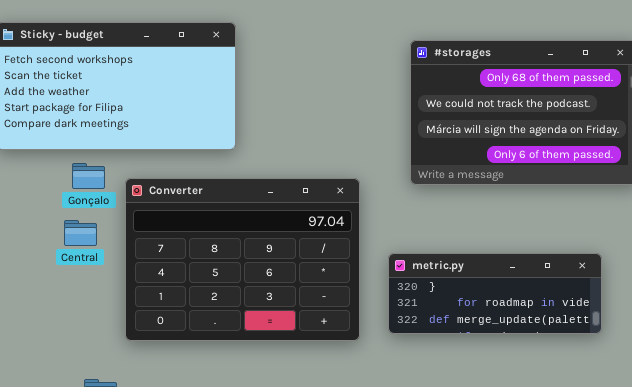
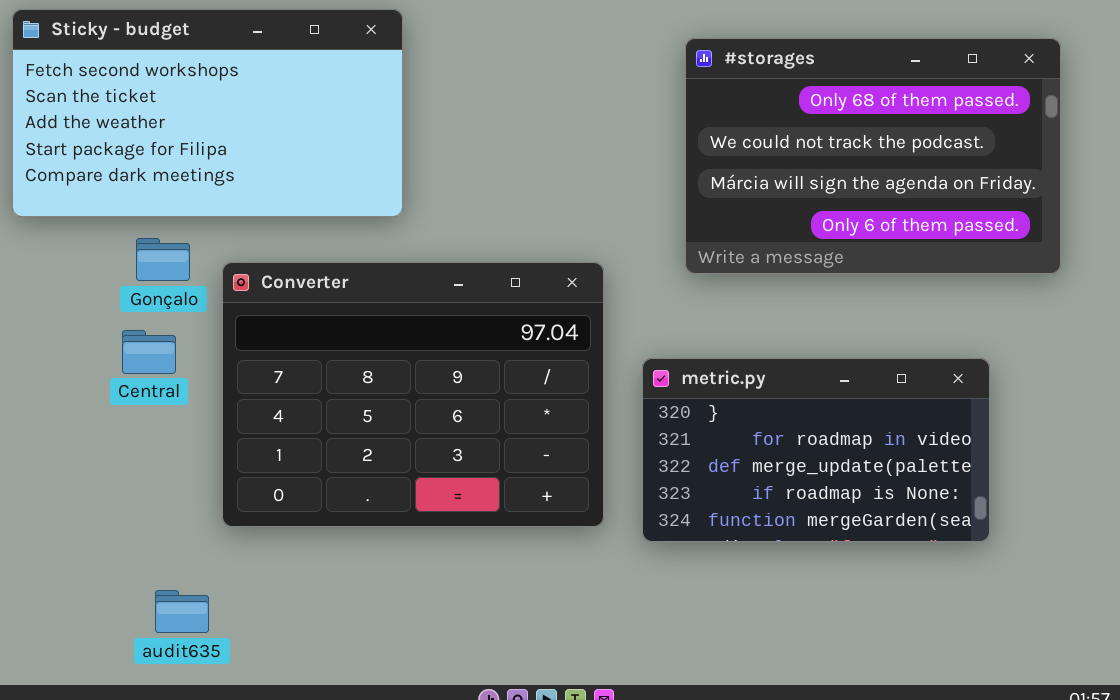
metric.py: [388,253,602,334] -> [642,358,990,542], moved, resized

